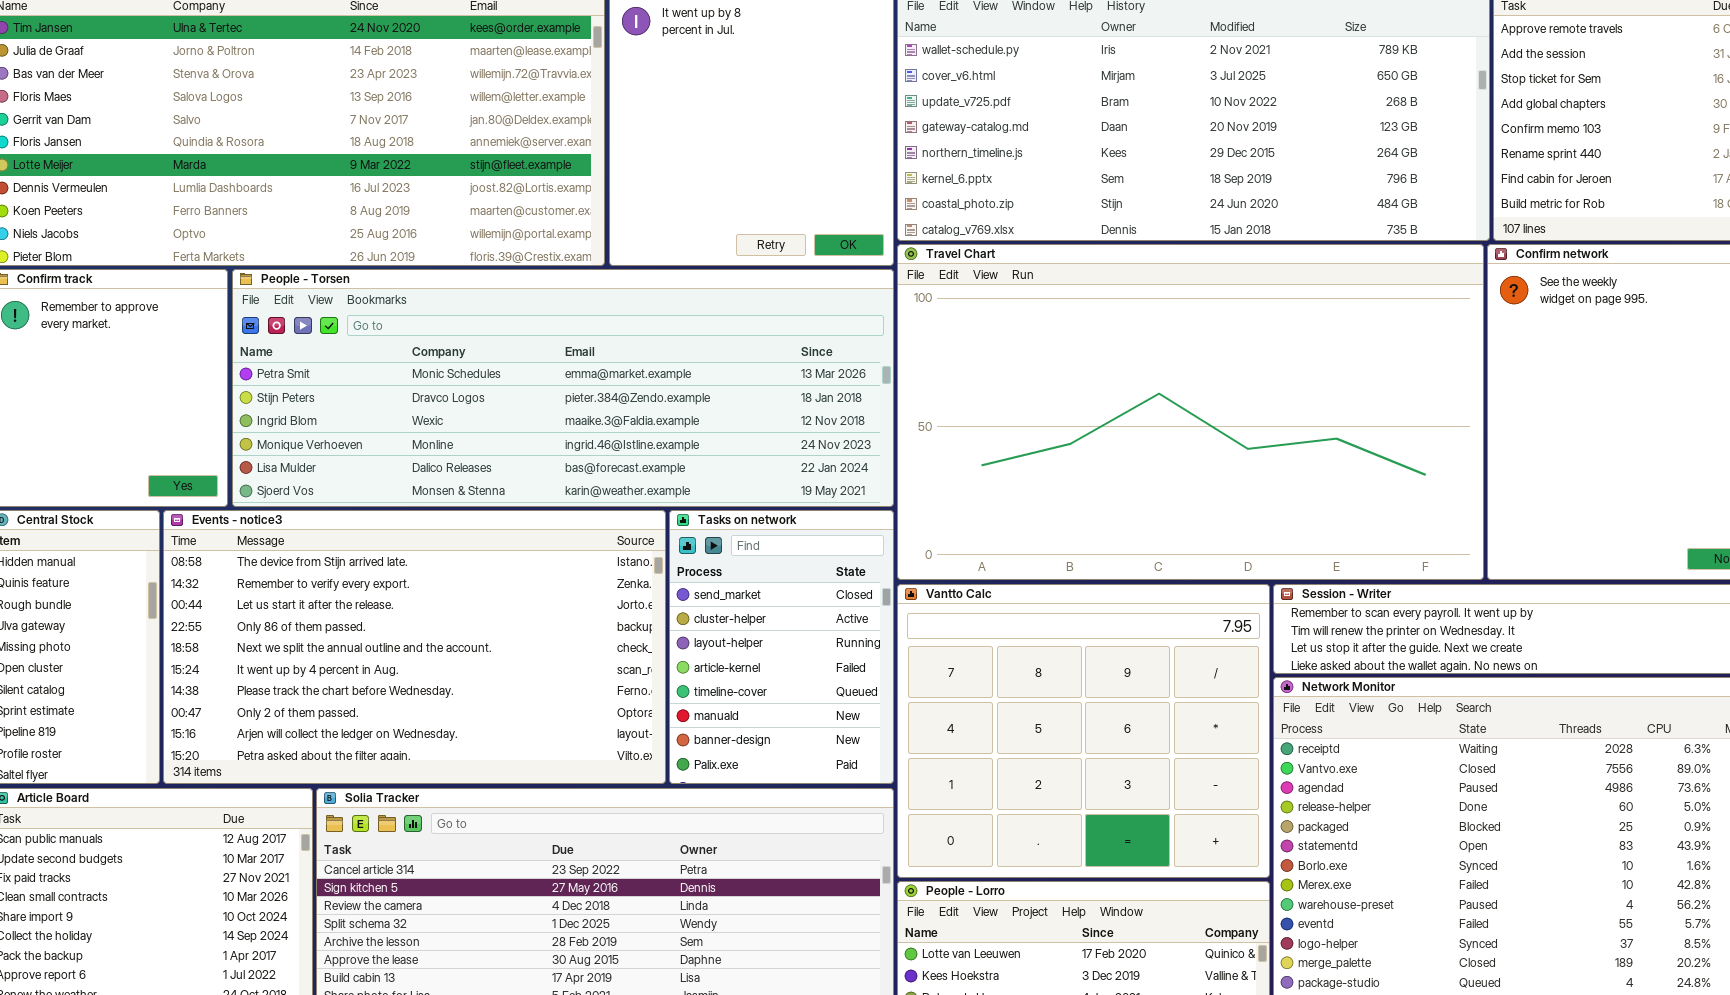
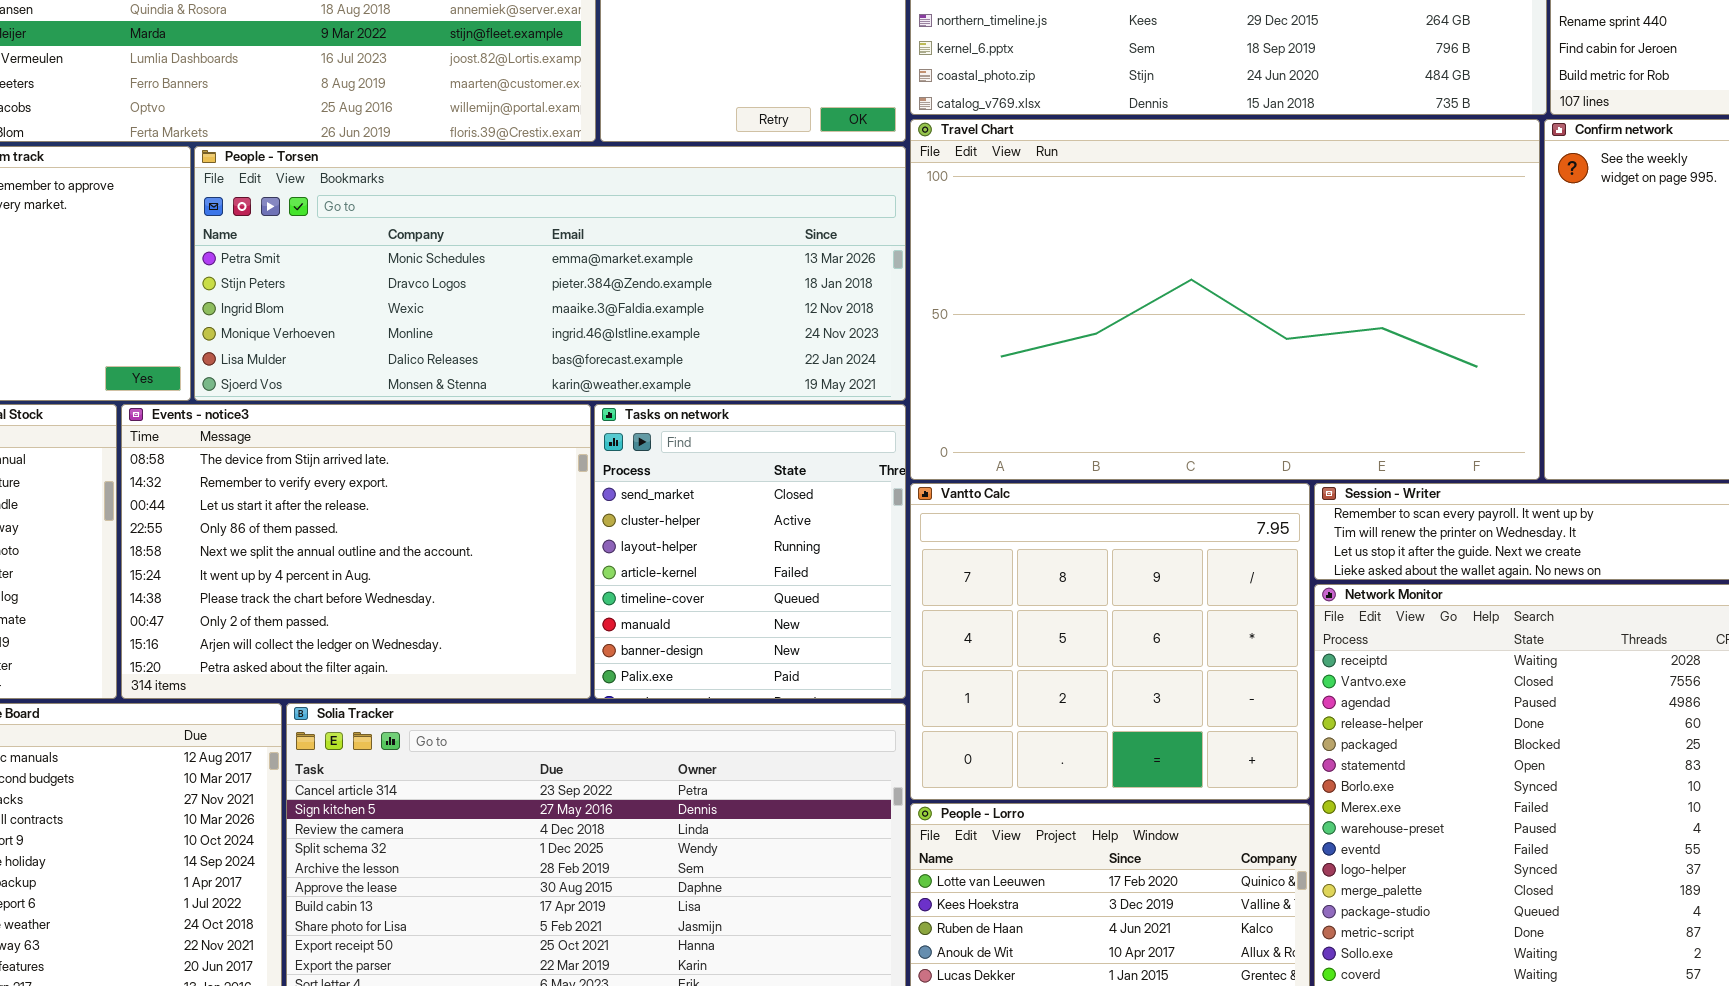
Events - notice3: [163,510,666,784] -> [121,404,591,699], resized
Tasks on network: [669,510,894,784] -> [594,404,906,699], resized

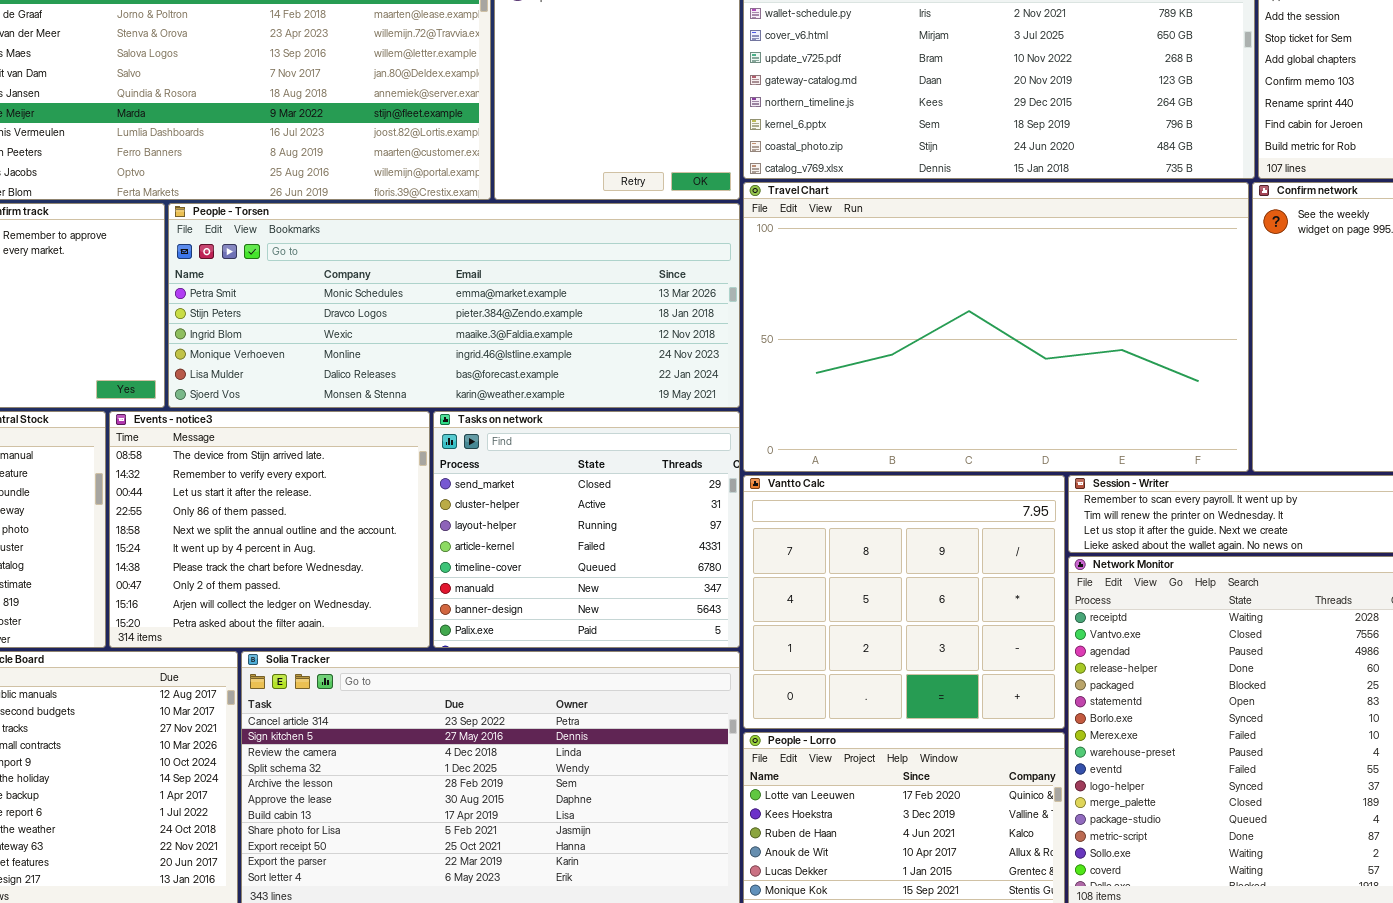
Events - notice3: [121,404,591,699] -> [109,411,430,648], resized
Tasks on network: [594,404,906,699] -> [433,411,740,648], resized

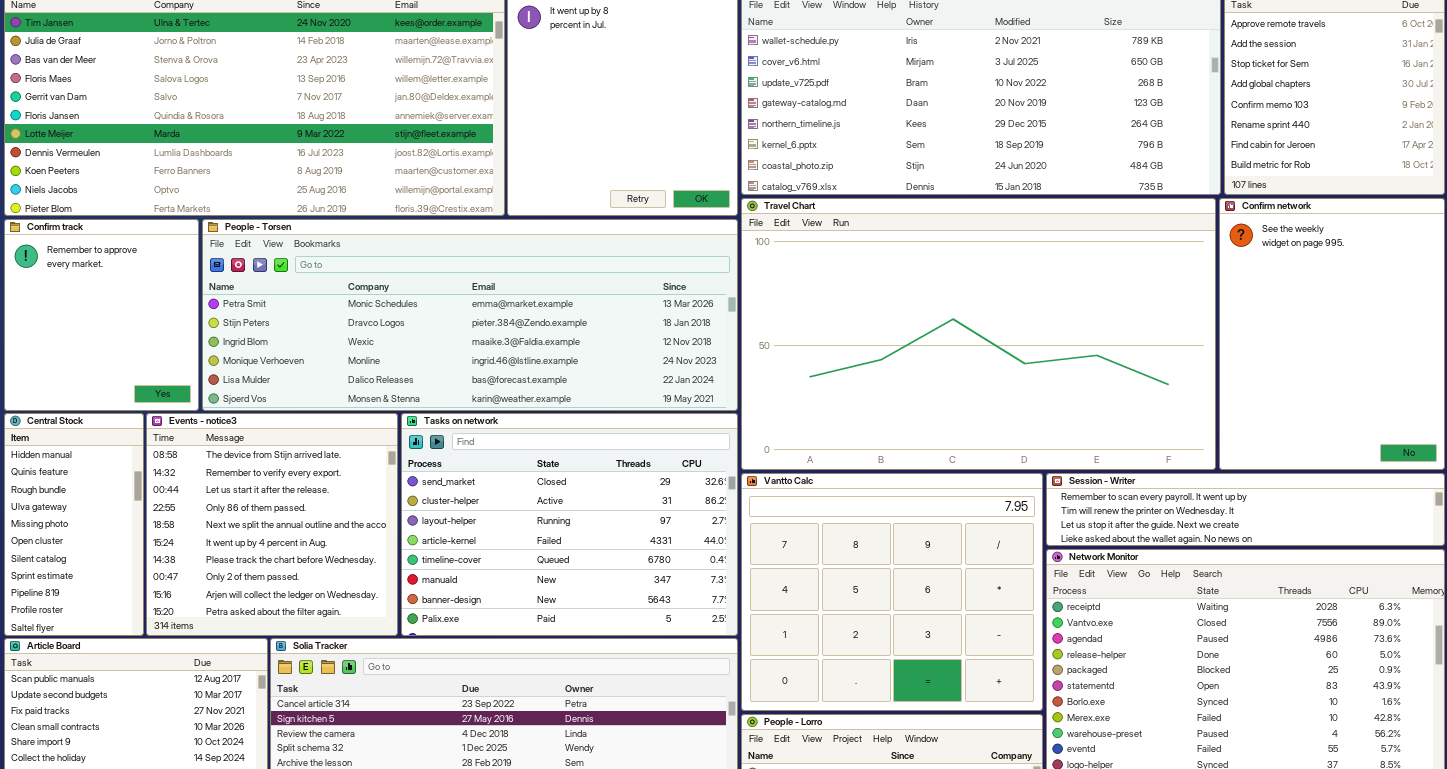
Events - notice3: [109,411,430,648] -> [146,413,398,636], resized
Tasks on network: [433,411,740,648] -> [401,413,738,636], resized

